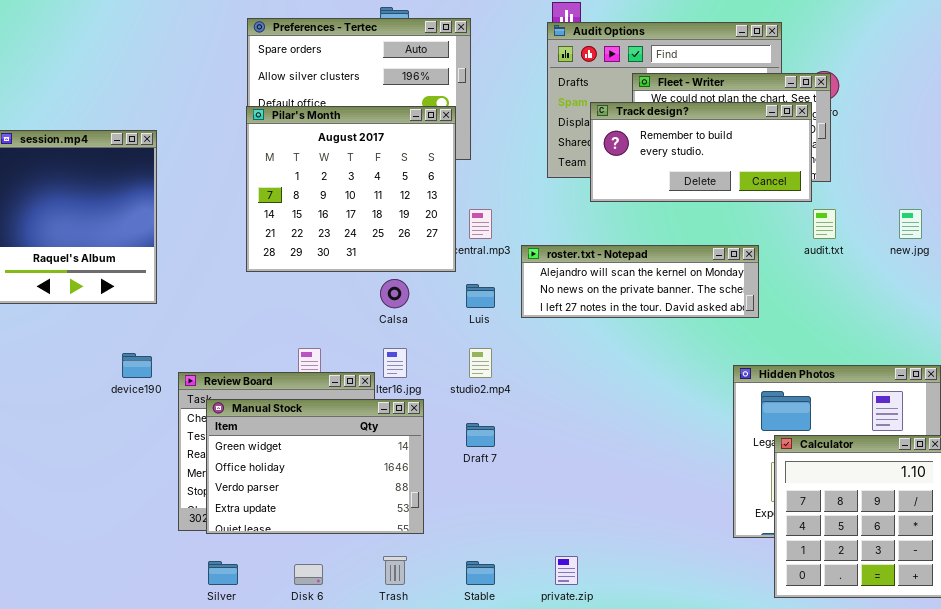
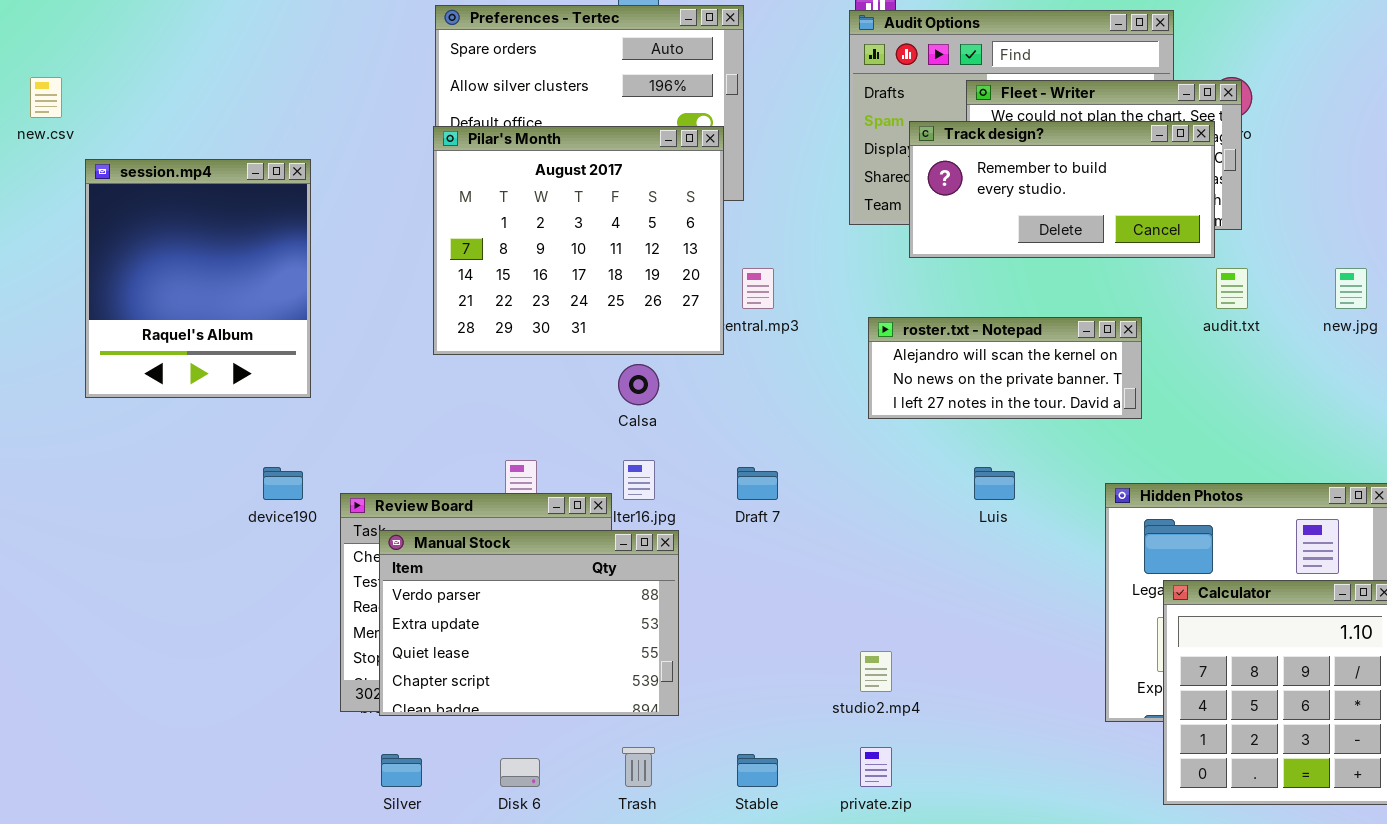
roster.txt - Notepad: [521,245,759,318] -> [868,317,1142,419], resized
Luis: [466,284,495,308] -> [974,467,1015,500], moved
studio2.mp4: [469,348,492,378] -> [860,651,892,692], moved
Manual Stock: [206,399,424,534] -> [379,530,679,716], scrolled down 2 rows
Draft 7: [466,423,495,447] -> [737,467,778,500], moved

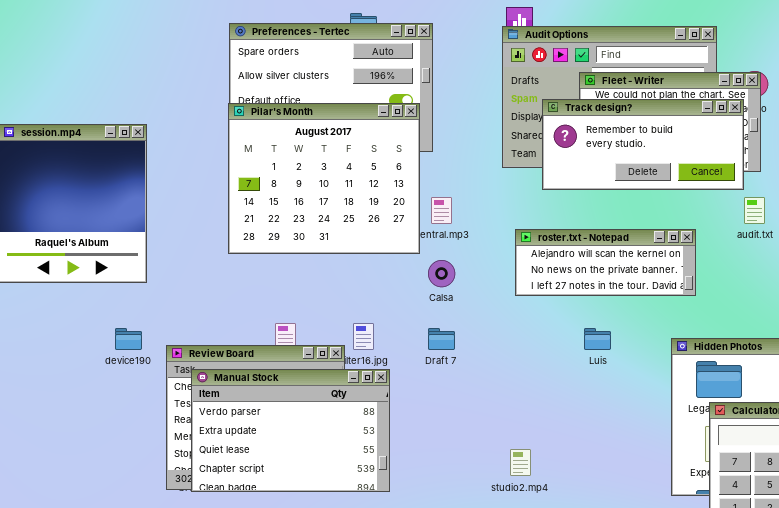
Calsa: [618,364,659,405] -> [428,260,455,287], moved

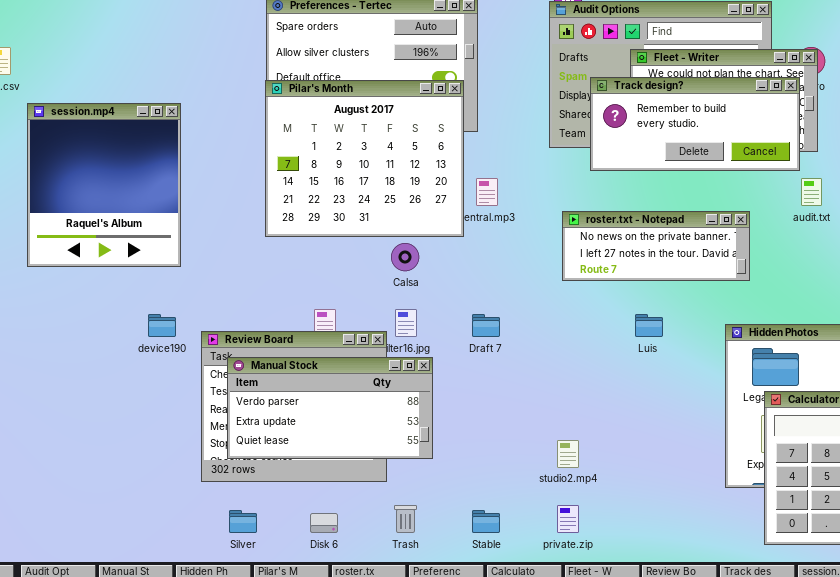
roster.txt - Notepad: [515,229,696,296] -> [562,211,750,281], scrolled down 1 row
Calsa: [428,260,455,287] -> [391,243,419,271], moved
Manual Stock: [191,369,390,492] -> [227,357,433,459], resized

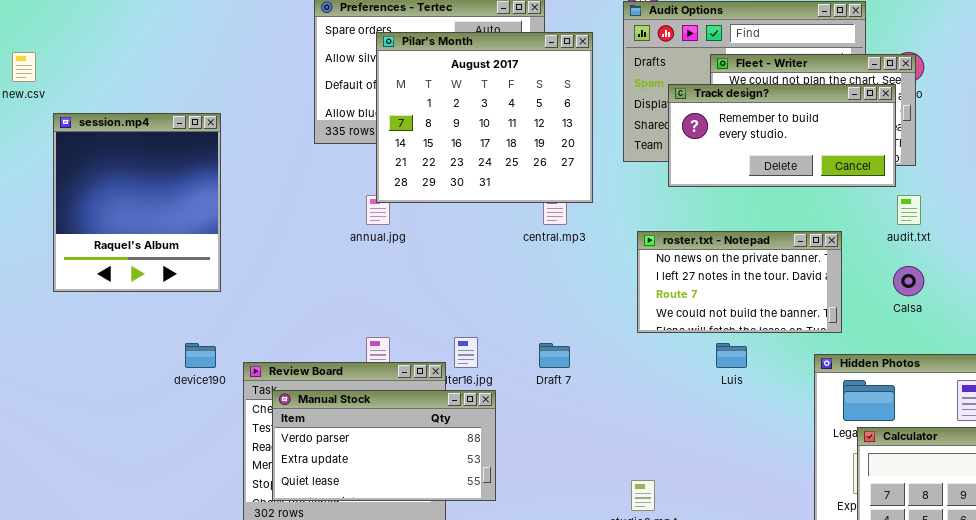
Pilar's Month: [265,80,464,237] -> [376,32,593,203], moved
roster.txt - Notepad: [562,211,750,281] -> [637,231,842,333], resized
Calsa: [391,243,419,271] -> [893,266,924,296], moved

